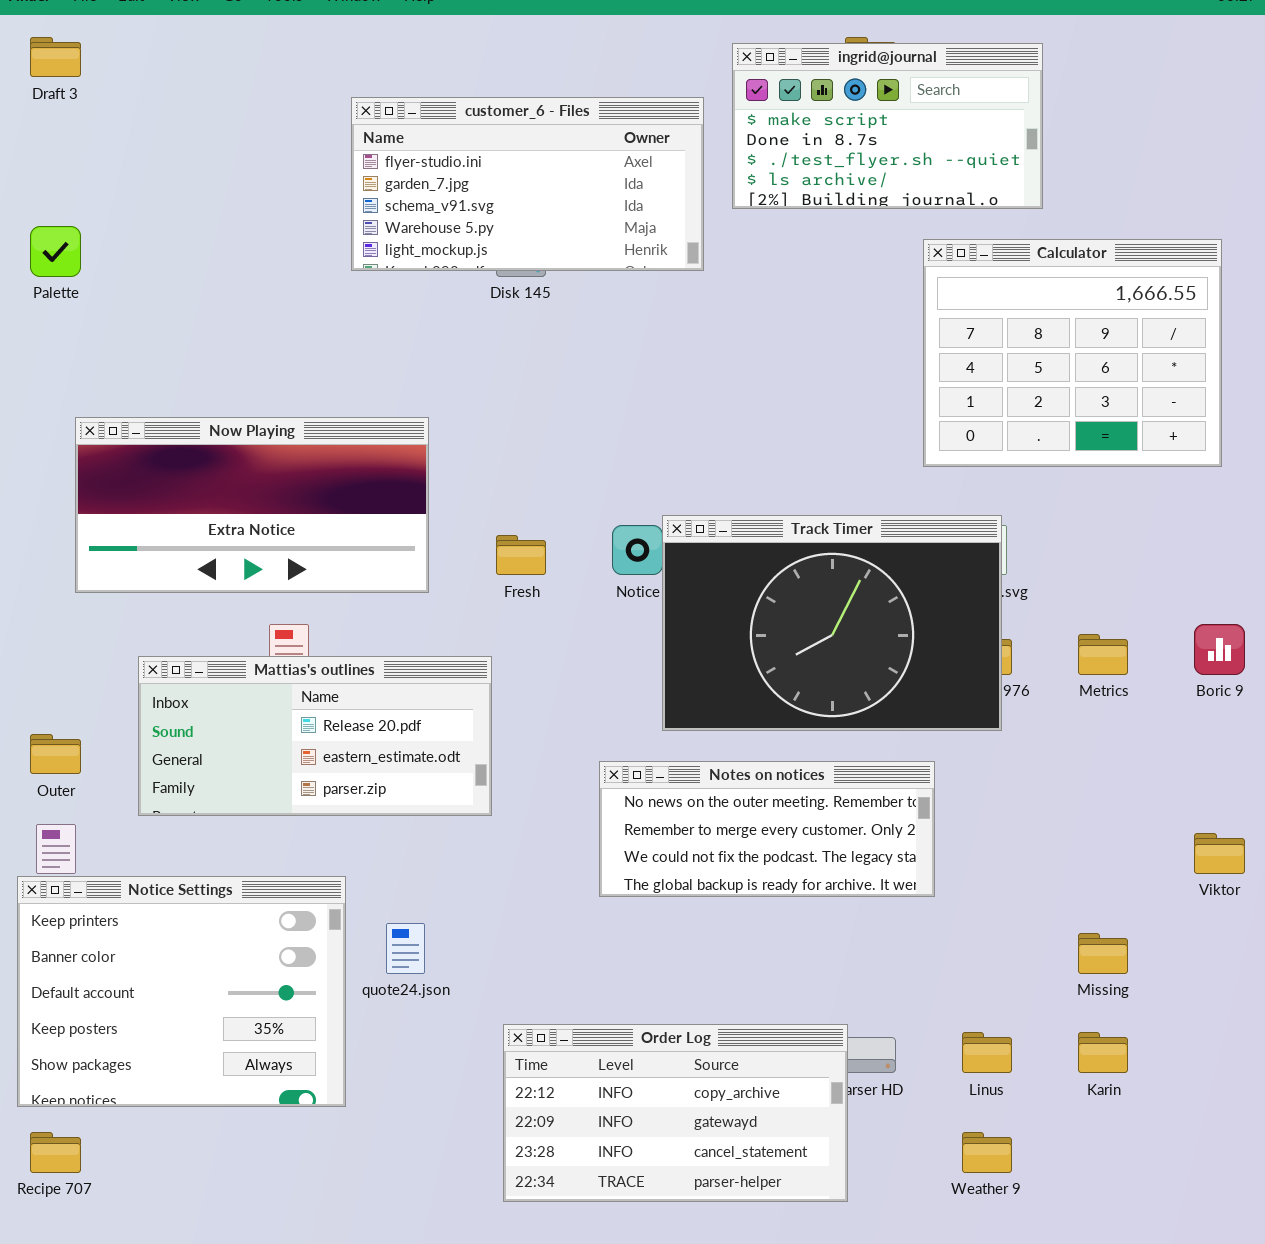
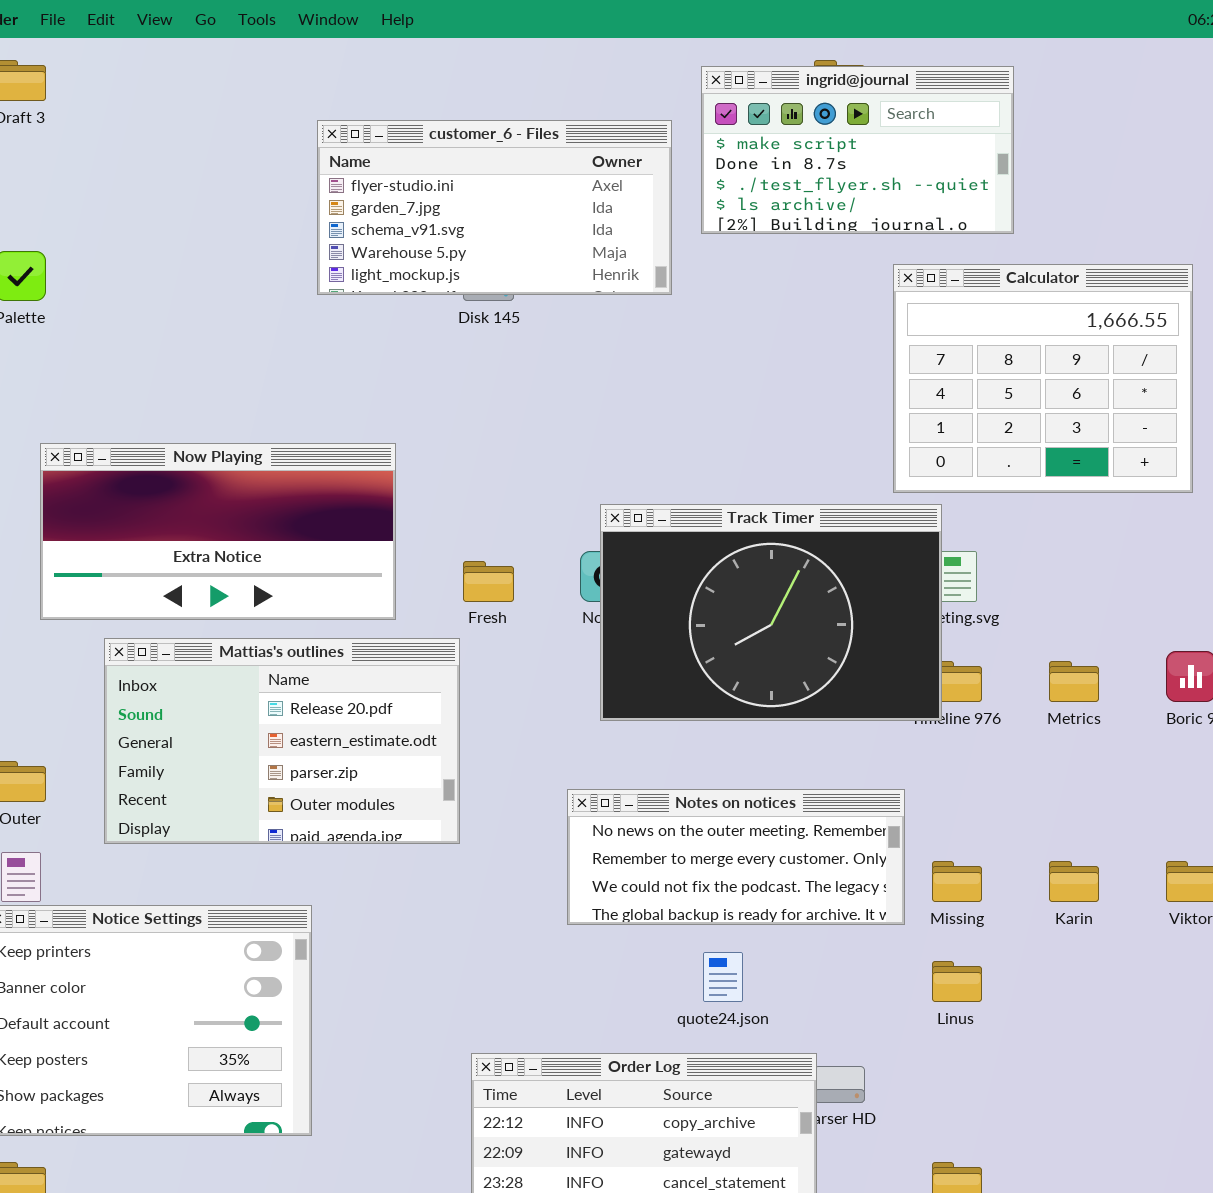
Track Timer: [662,515,1002,731] -> [600,504,942,721], moved
Mattias's outlines: [138,656,492,816] -> [104,638,460,844], resized
quote24.json: [386,923,425,974] -> [703,952,743,1002], moved
Missing: [1078,933,1128,974] -> [932,861,982,902], moved
Linus: [962,1032,1012,1073] -> [932,961,982,1002], moved
Karin: [1078,1032,1128,1073] -> [1049,861,1099,902], moved

